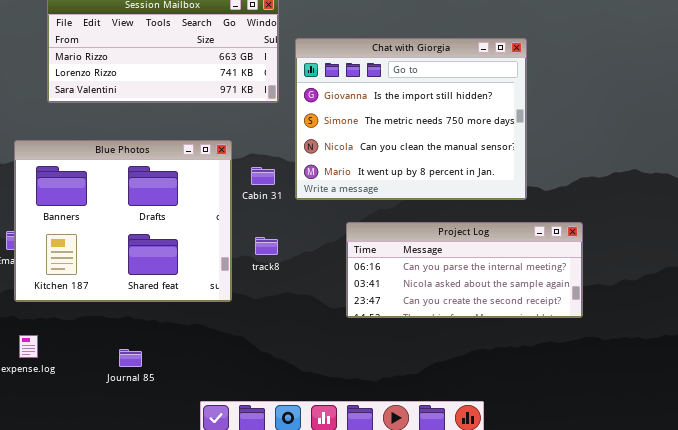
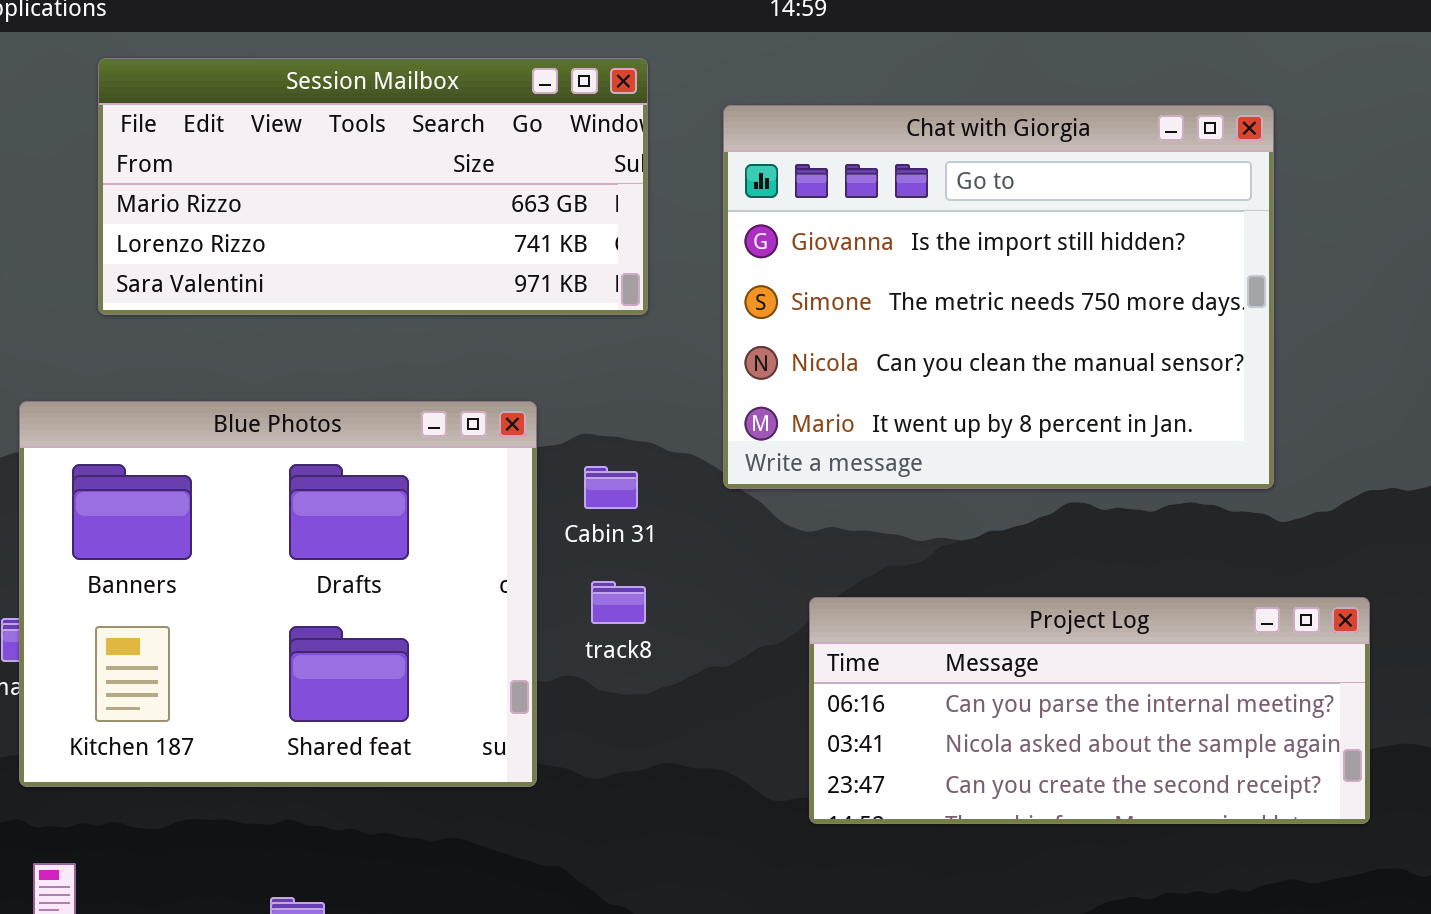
Chat with Giorgia: [295,38,527,200] -> [723,105,1274,489], moved
track8: [255,237,278,255] -> [591,581,646,624], moved

